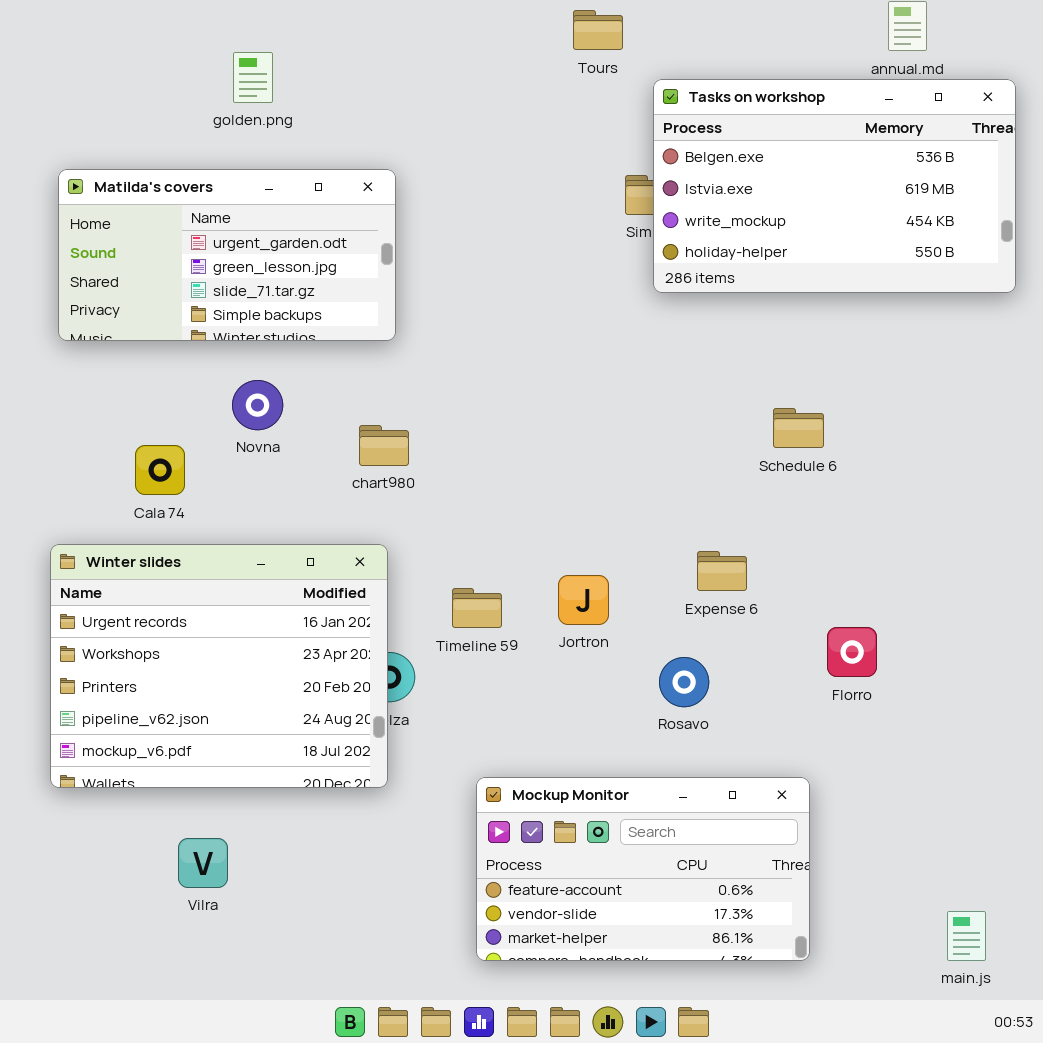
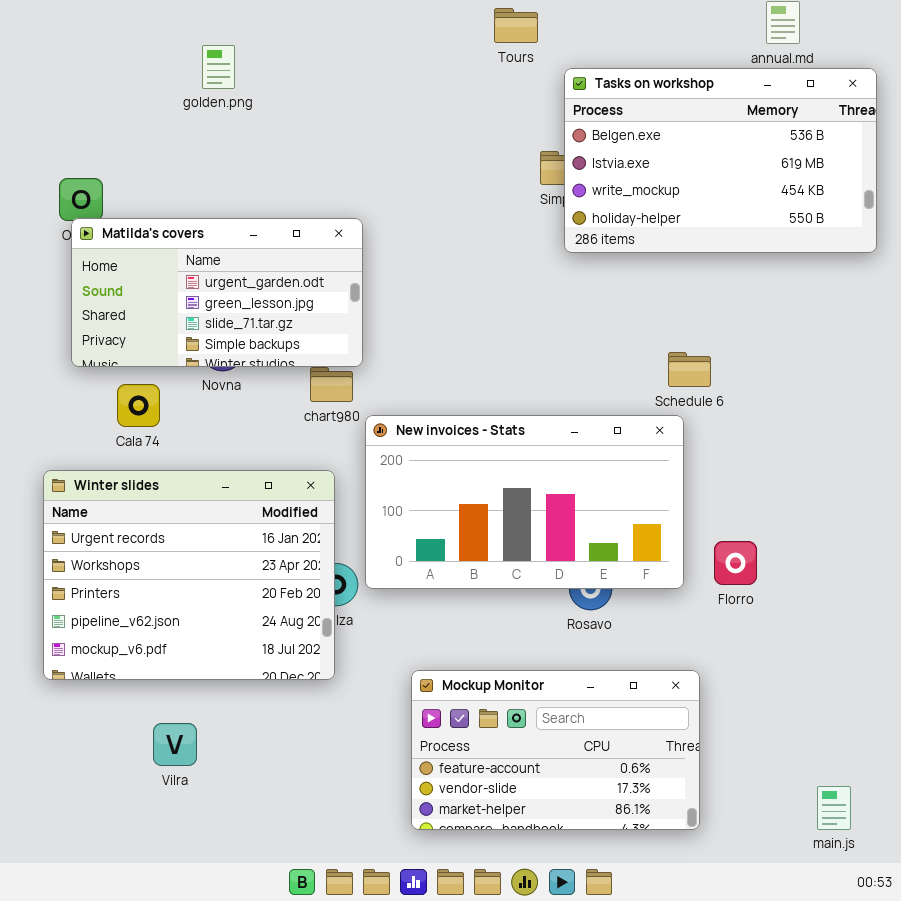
Matilda's covers: [58,169,396,341] -> [71,218,363,367], moved
New invoices - Stats: none -> [365,415,684,589], opened

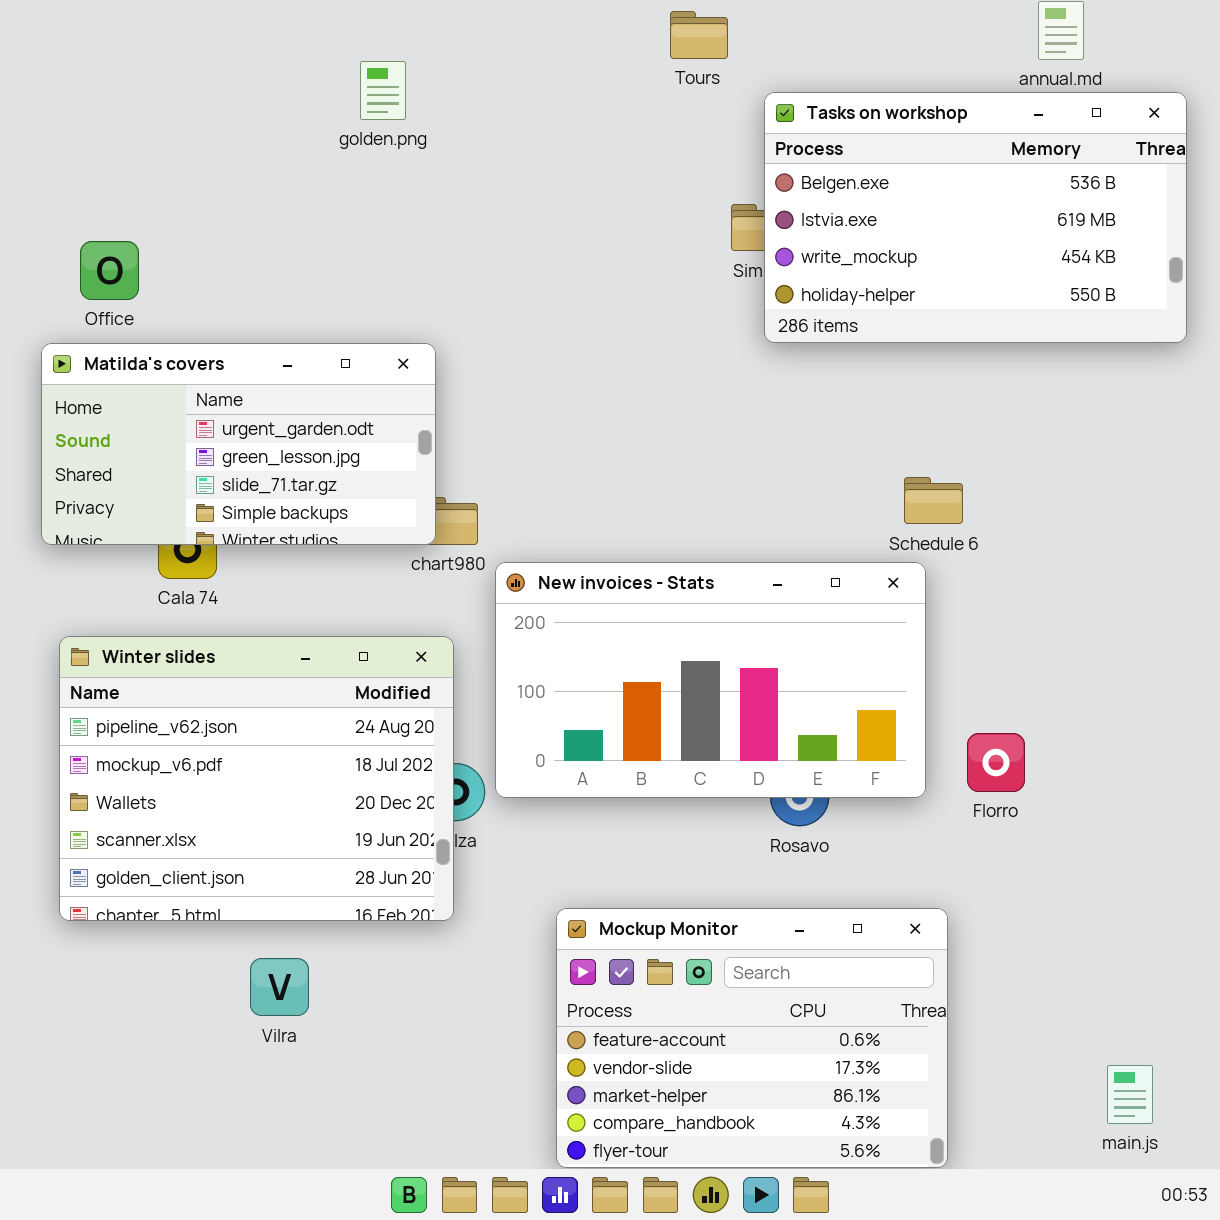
golden.png: [202,45,235,89] -> [360,61,406,120], moved
Matilda's covers: [71,218,363,367] -> [41,343,436,545], moved
Winter slides: [43,470,335,680] -> [59,636,454,921], scrolled down 3 rows
Mockup Monitor: [411,670,700,830] -> [556,908,948,1168], resized
Vilra: [153,723,197,766] -> [250,958,309,1016], moved

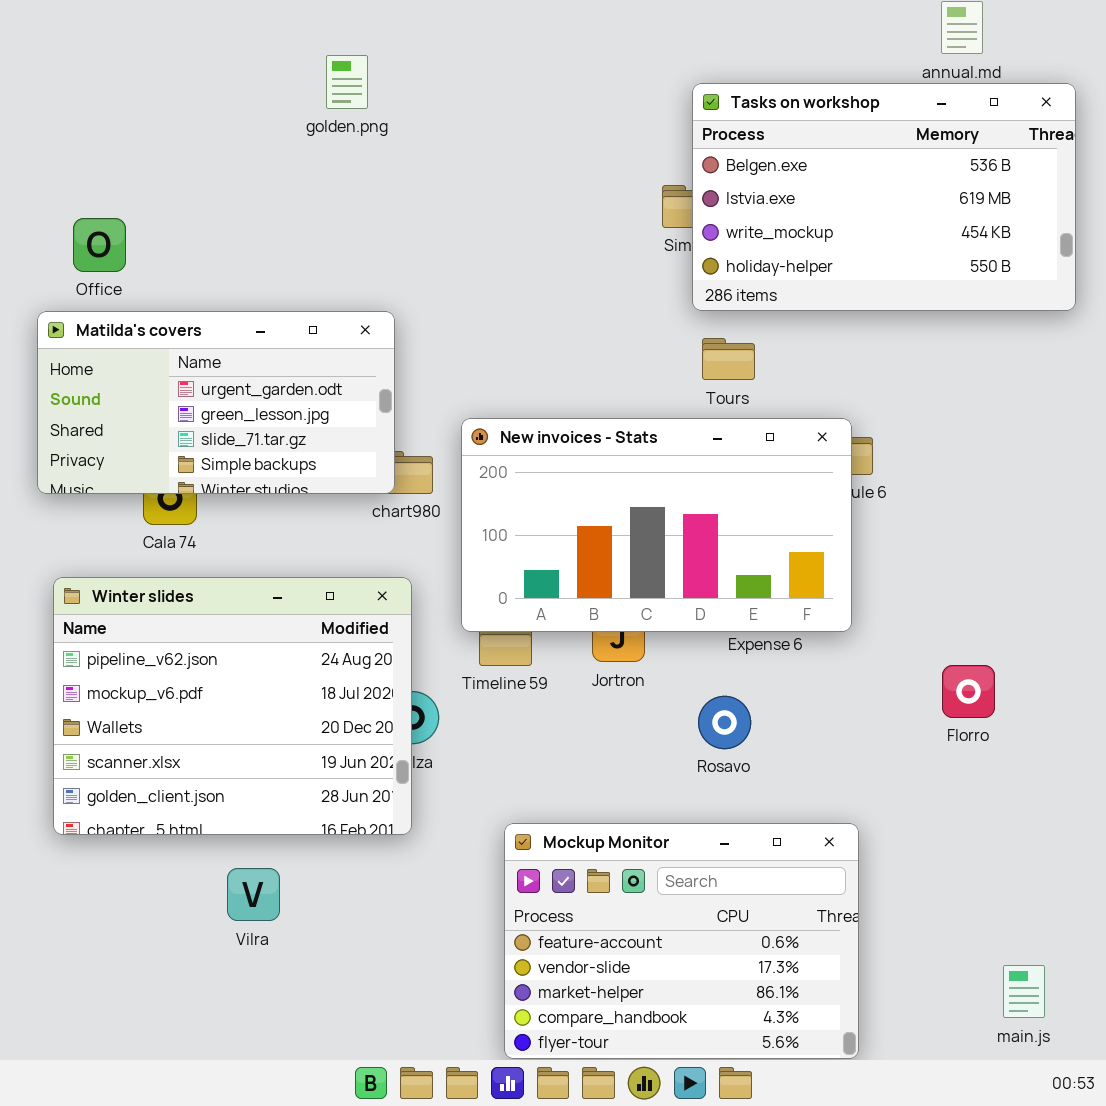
Tours: [670,11,728,59] -> [702,338,755,380], moved
New invoices - Stats: [495,562,926,798] -> [461,418,852,632], moved
Florro: [967,733,1025,792] -> [942,665,995,718], moved

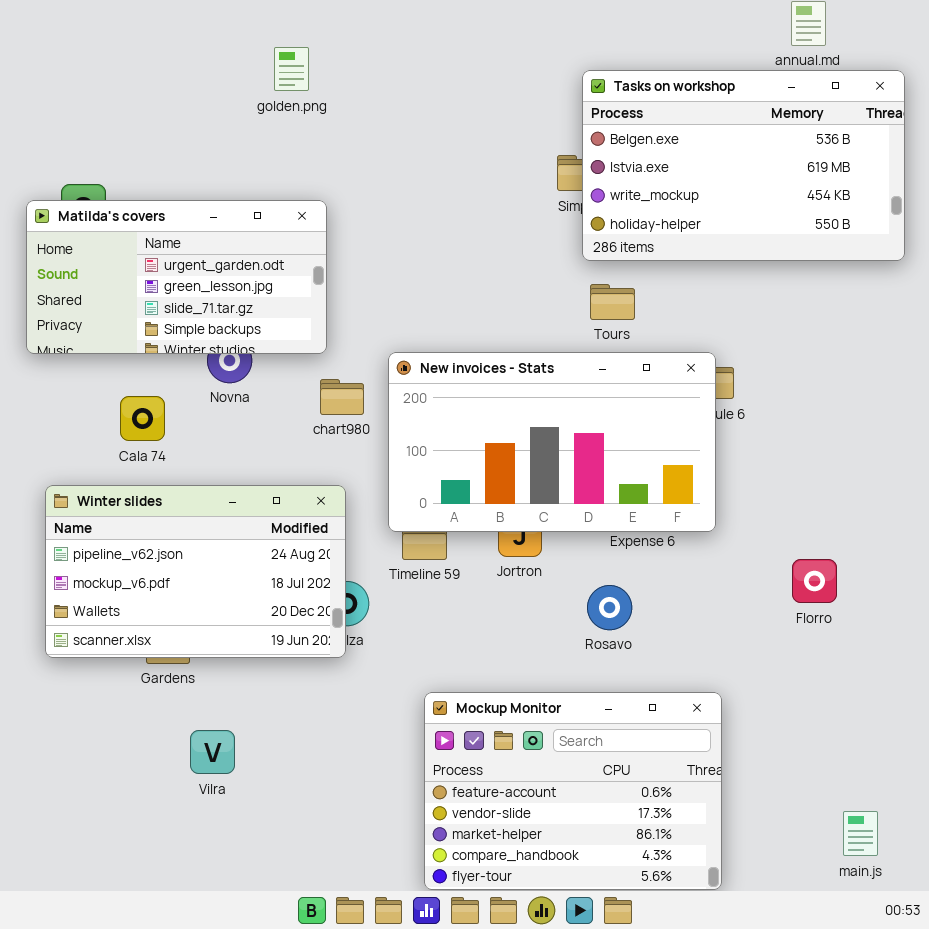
Matilda's covers: [37,311,395,494] -> [26,200,327,354], moved
Winter slides: [53,577,412,835] -> [45,485,346,658], resized

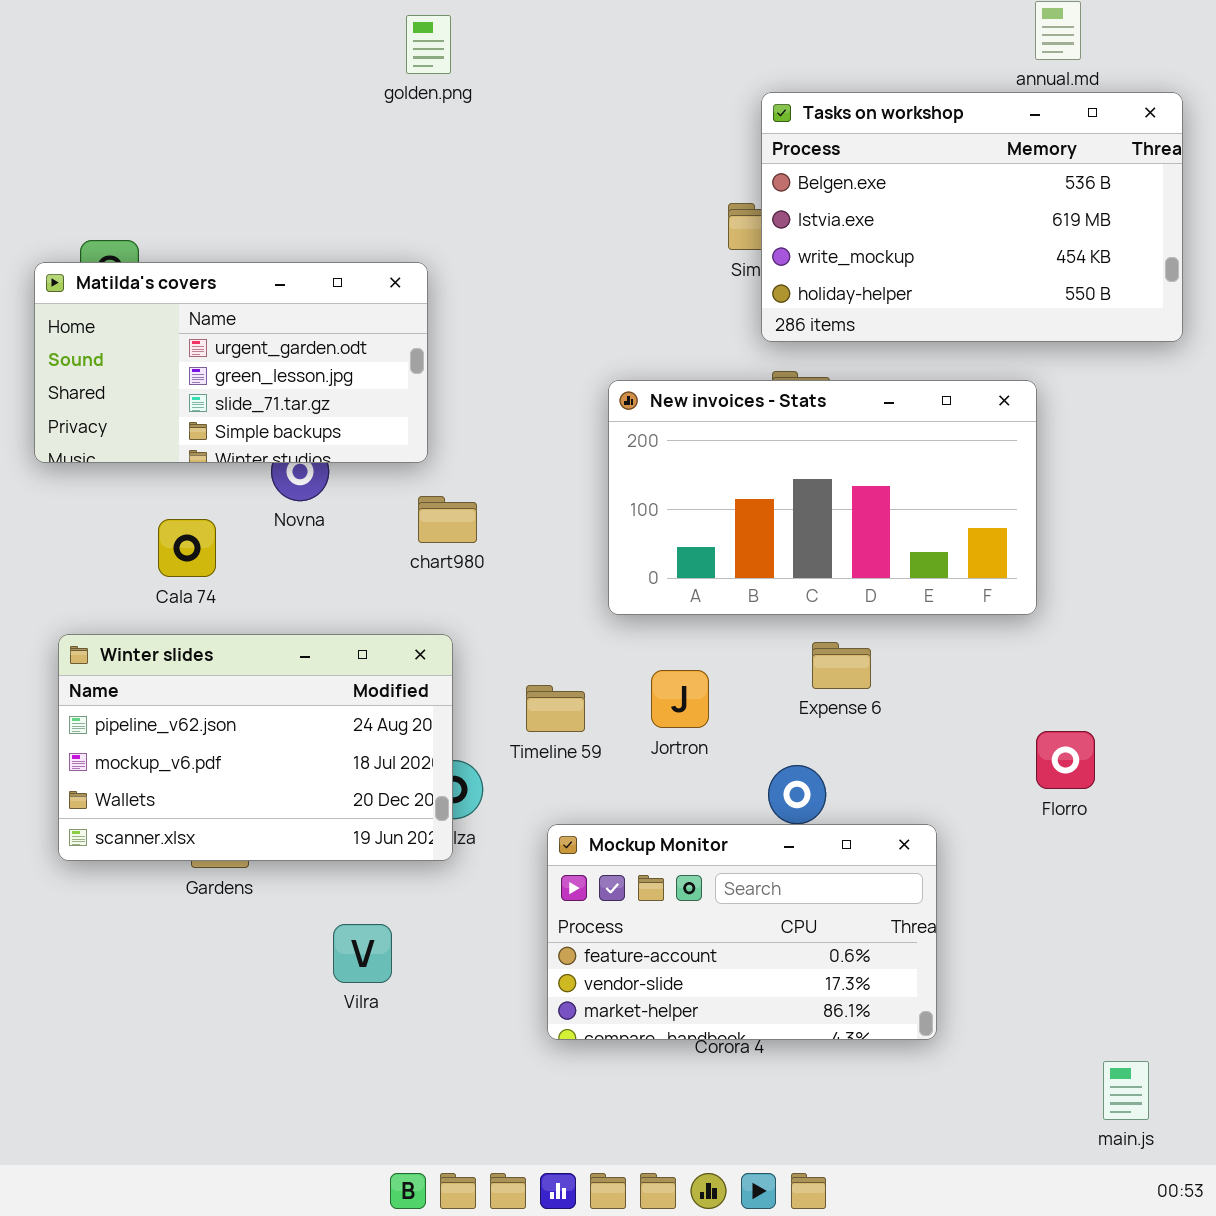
golden.png: [274,47,309,91] -> [406,15,451,74], moved
New invoices - Stats: [388,352,716,532] -> [608,380,1037,615], moved
Mockup Monitor: [424,692,722,890] -> [547,824,937,1040], moved, resized
Vilra: [190,730,235,774] -> [333,924,392,983], moved

